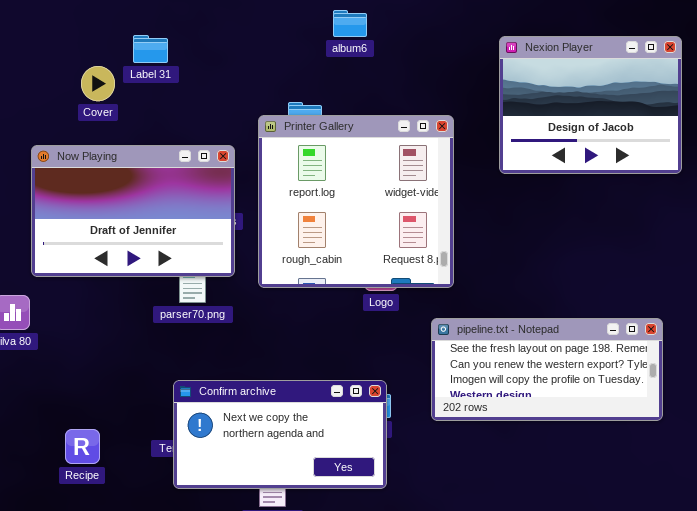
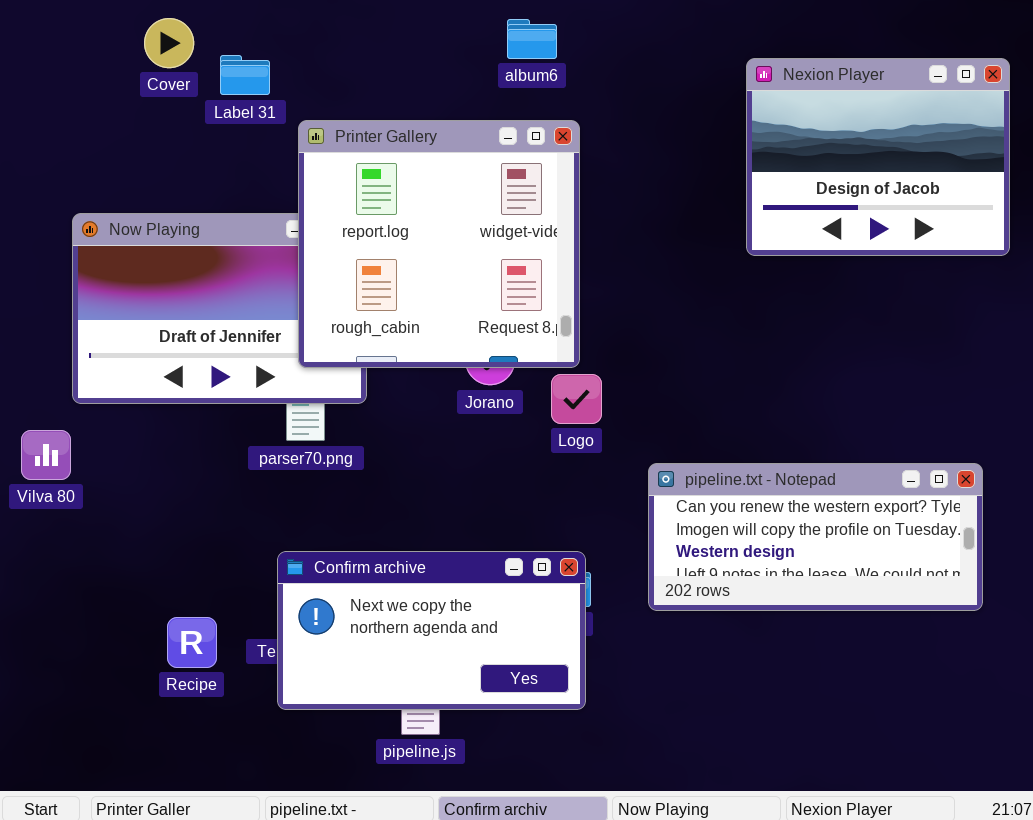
Cover: [81,66,115,101] -> [144,18,194,68], moved
Printer Gallery: [258,115,454,288] -> [298,120,580,368], moved
pipeline.txt - Notepad: [431,318,663,421] -> [648,463,983,611], scrolled down 1 row
Recipe: [65,429,100,464] -> [167,617,217,668], moved

